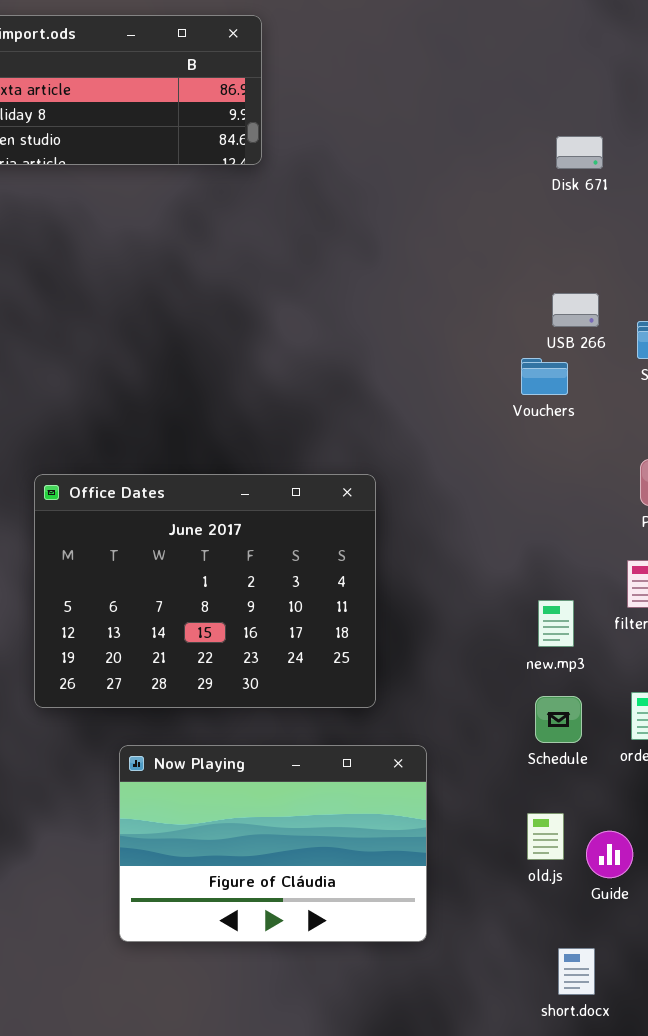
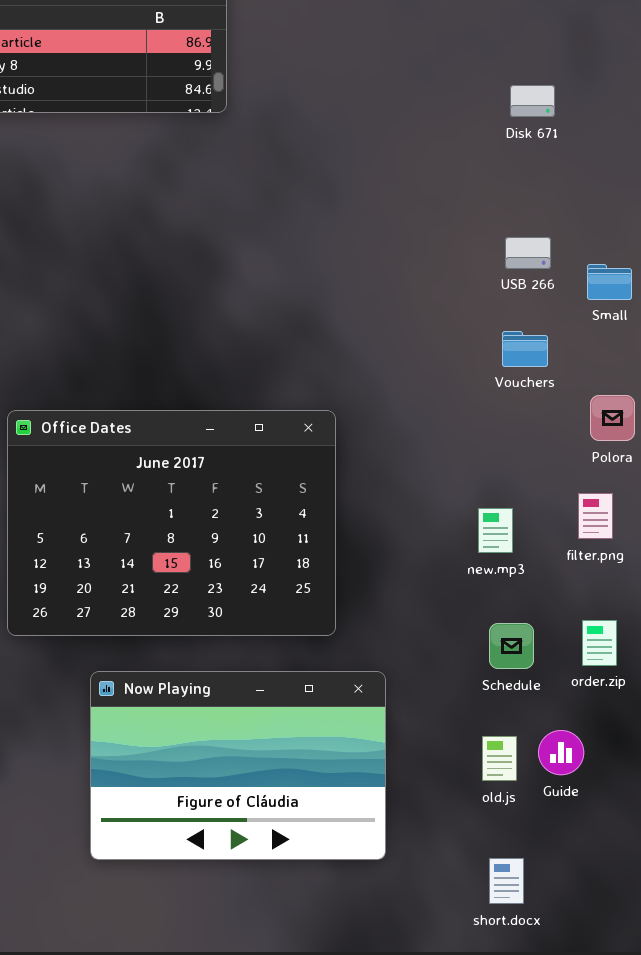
Vouchers: [521,358,568,395] -> [502,331,548,367], moved
new.mp3: [538,600,574,647] -> [478,508,513,553], moved
Guide: [586,831,633,878] -> [538,730,584,775], moved
short.docx: [558,948,595,995] -> [489,858,524,904], moved

